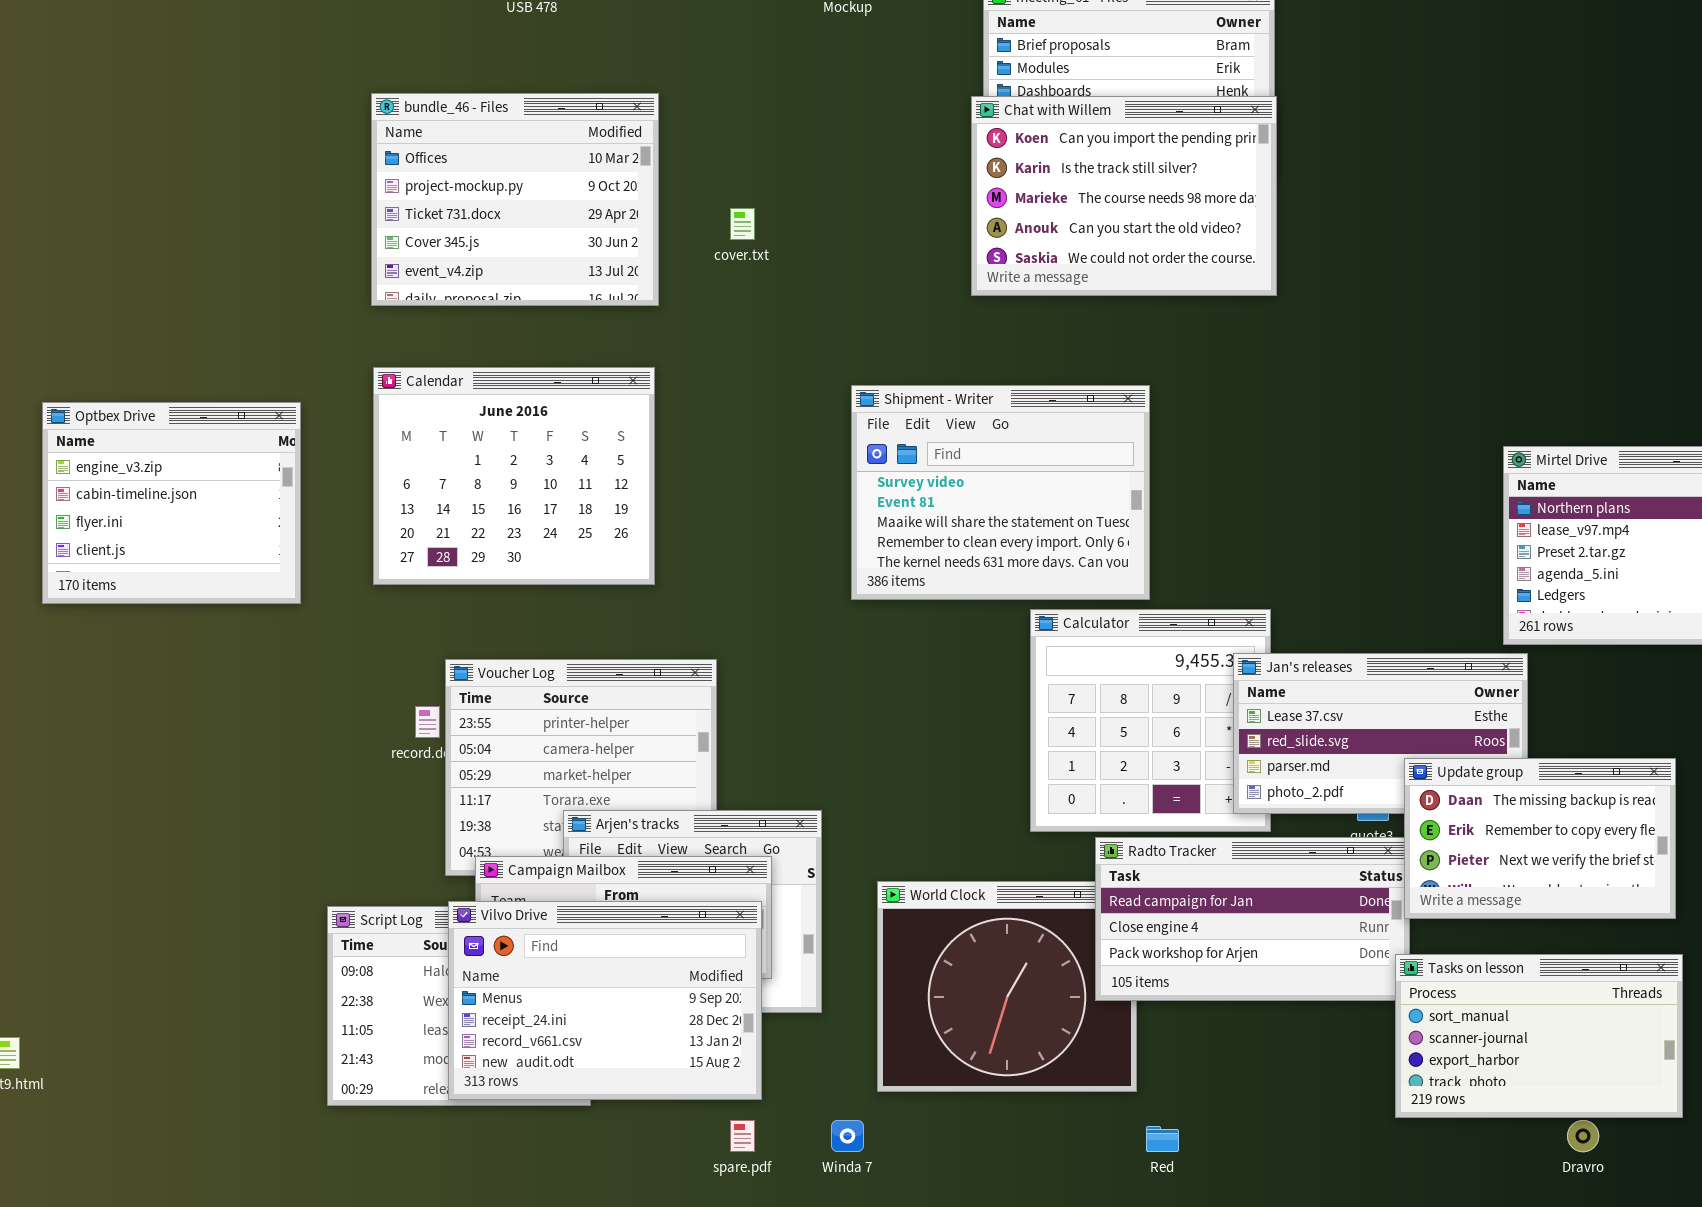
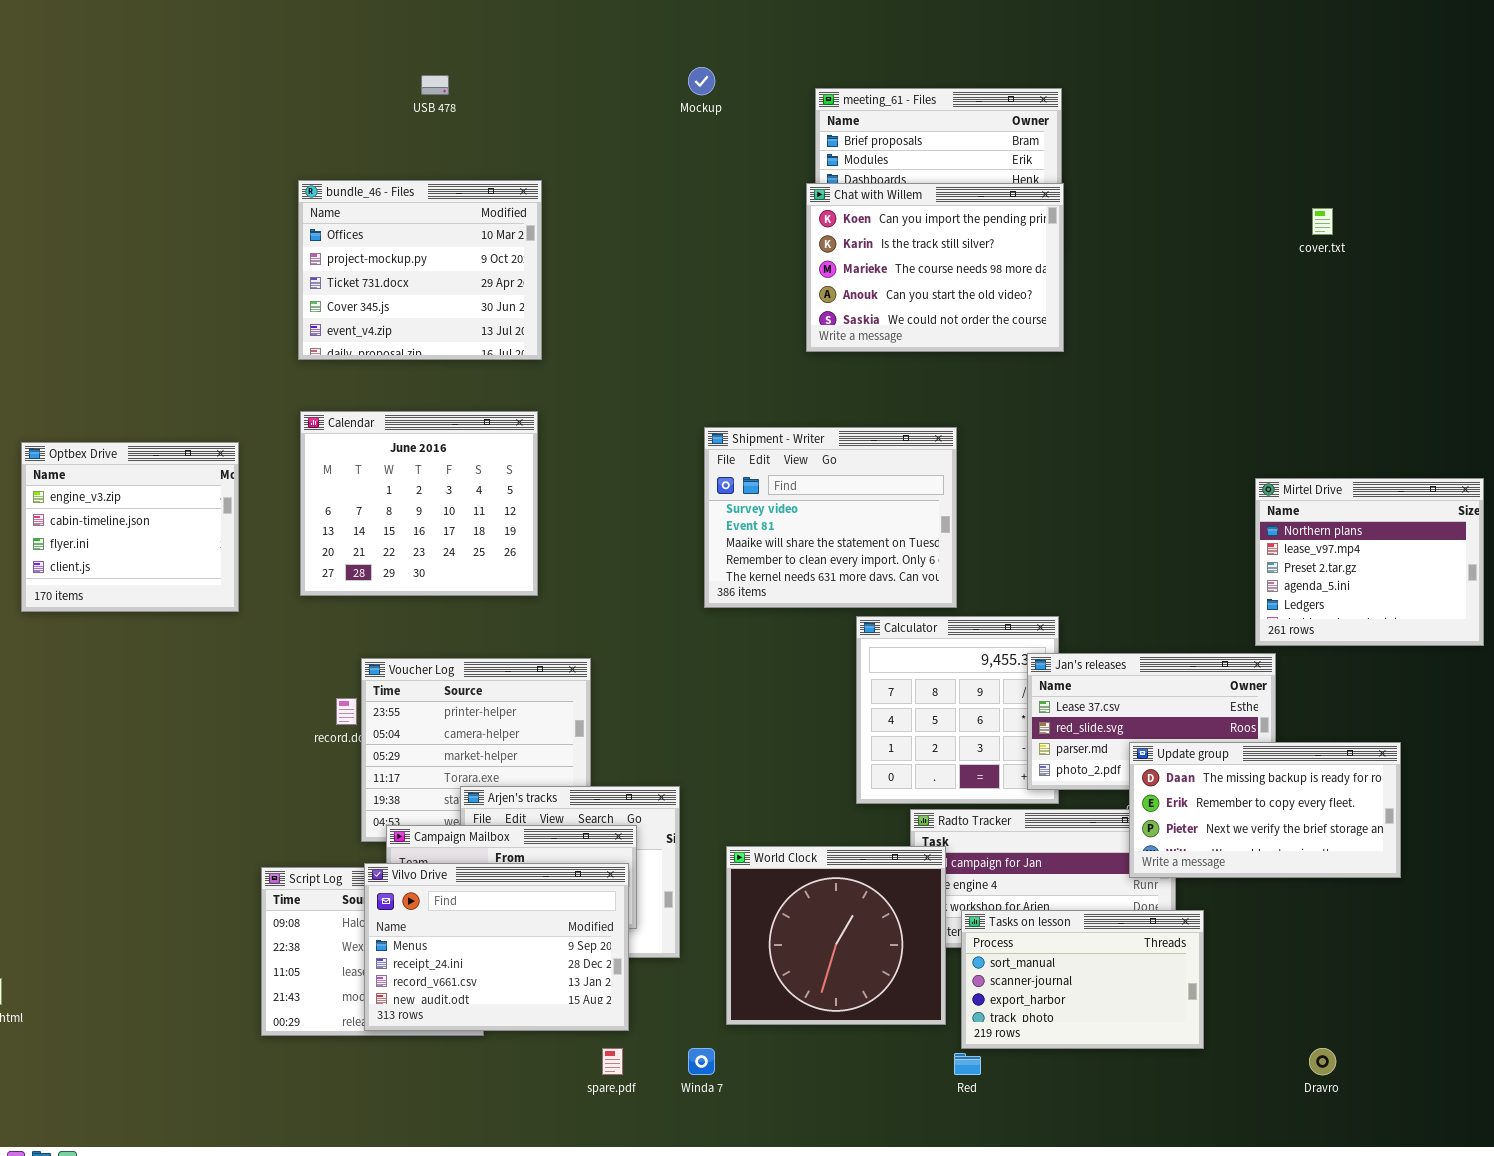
cover.txt: [730,208,755,240] -> [1312,208,1333,235], moved
Update group: [1404,758,1676,919] -> [1129,742,1401,878], resized
World Clock: [877,881,1137,1092] -> [726,846,946,1025], raised
Tasks on lesson: [1395,954,1683,1118] -> [961,910,1204,1049], moved

